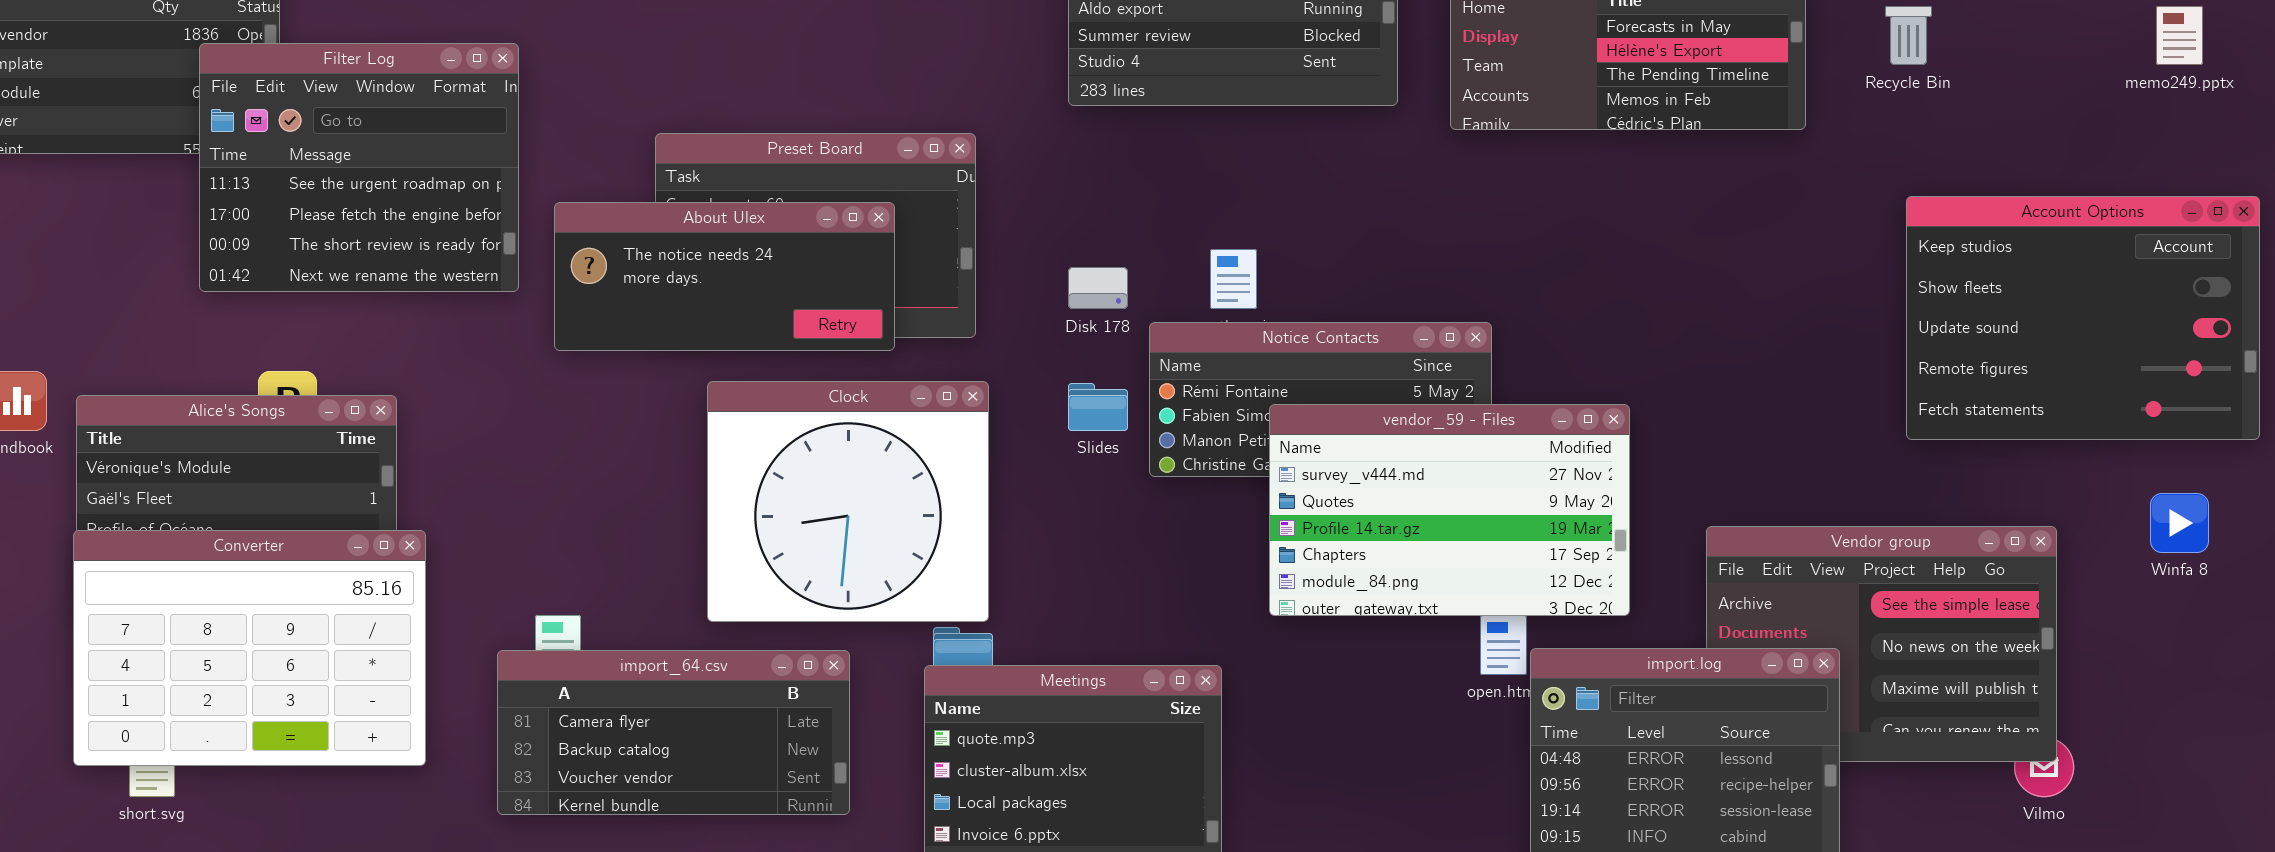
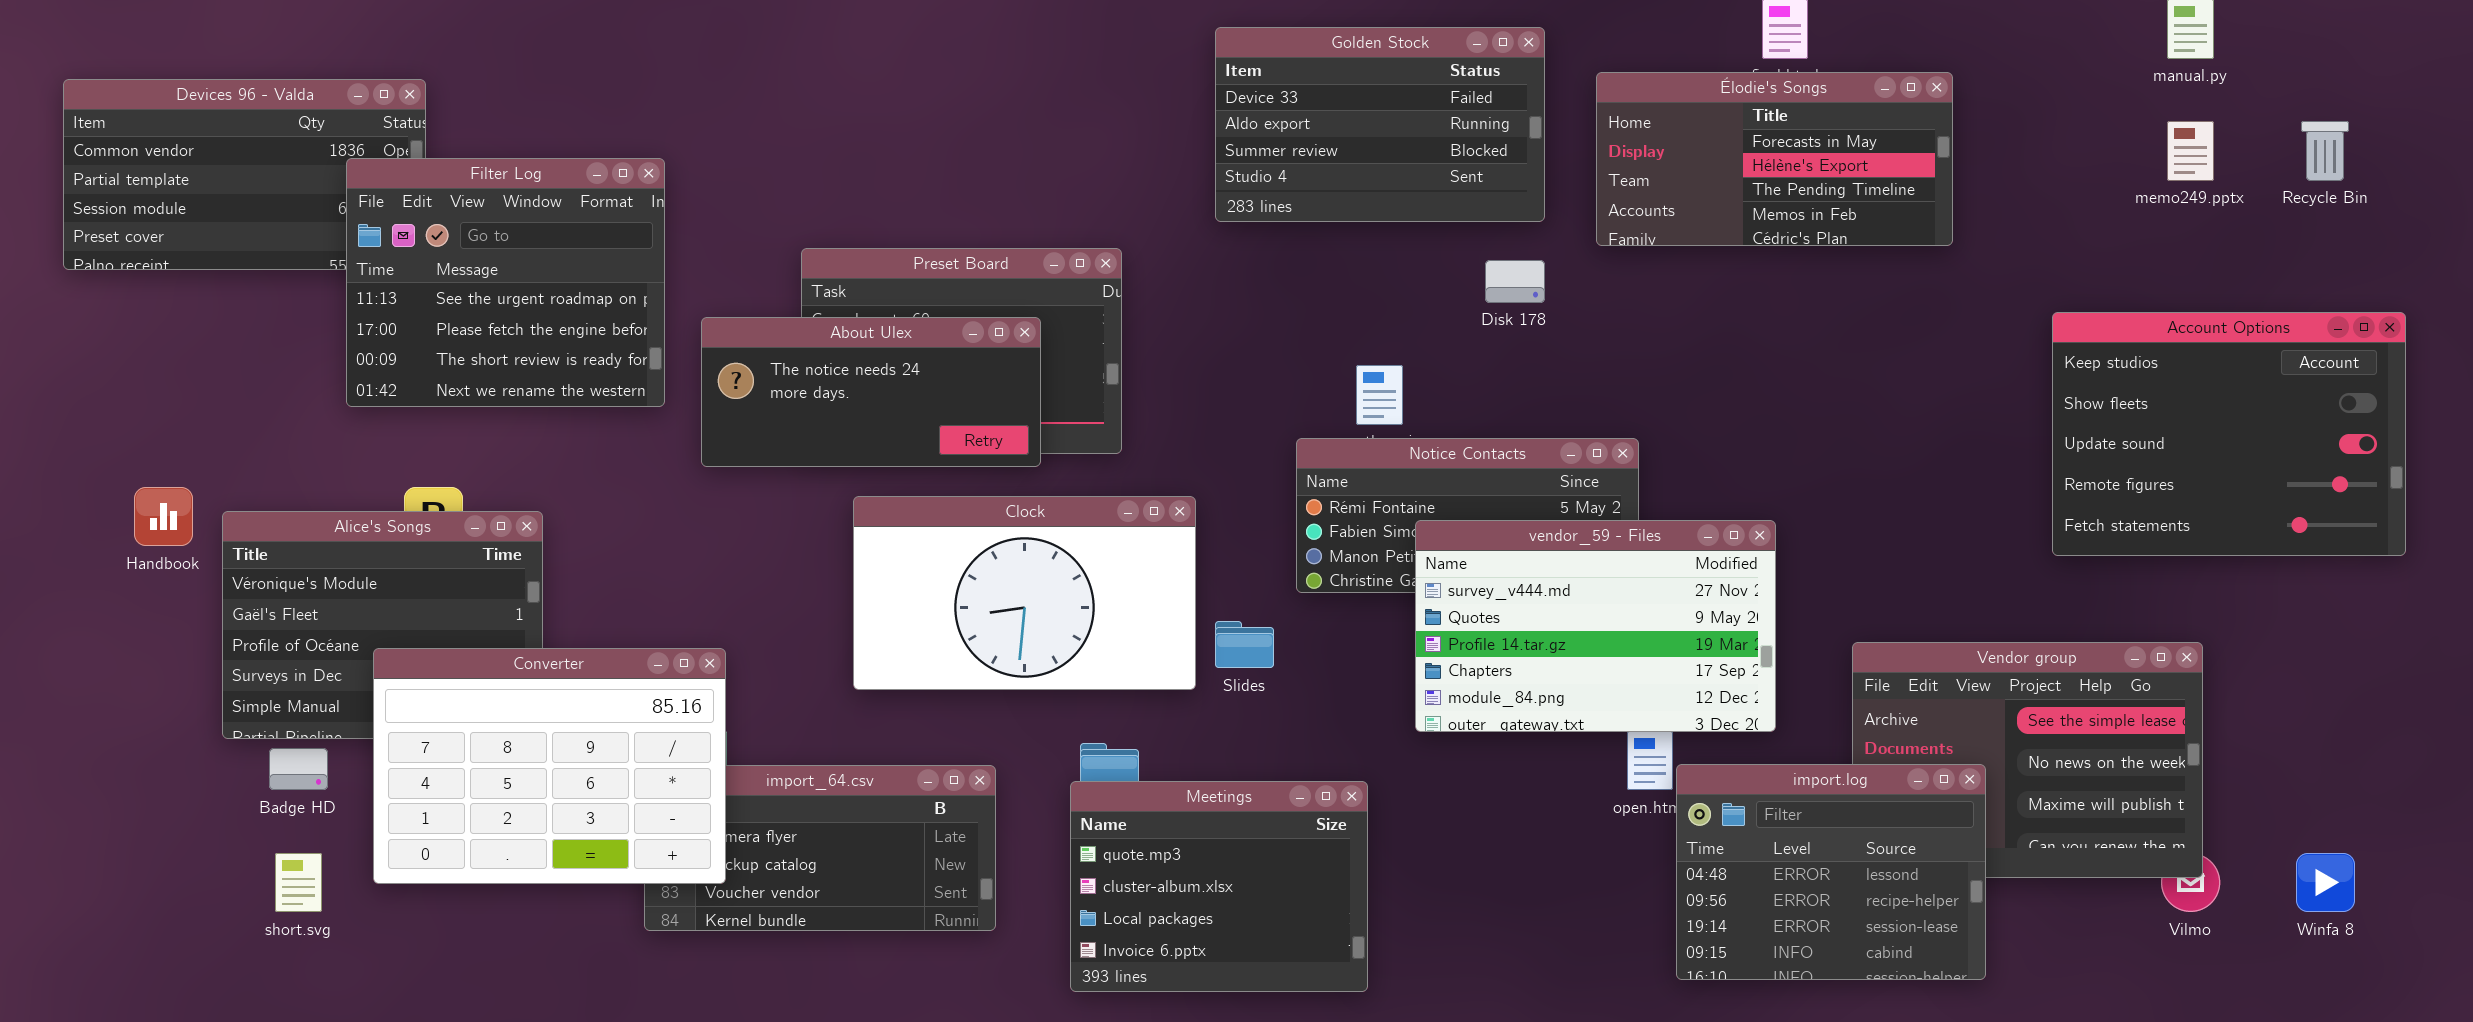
Recycle Bin: [1885,6,1932,65] -> [2301,121,2349,181], moved
memo249.pptx: [2156,6,2203,65] -> [2167,121,2214,181], moved
Disk 178: [1068,267,1128,309] -> [1485,260,1545,303], moved
Clock: [707,381,989,622] -> [853,496,1196,690], resized
Slides: [1068,383,1128,431] -> [1215,621,1274,668], moved
Winfa 8: [2150,493,2209,553] -> [2296,853,2355,912], moved
Converter: [73,530,426,766] -> [373,648,726,884], moved

